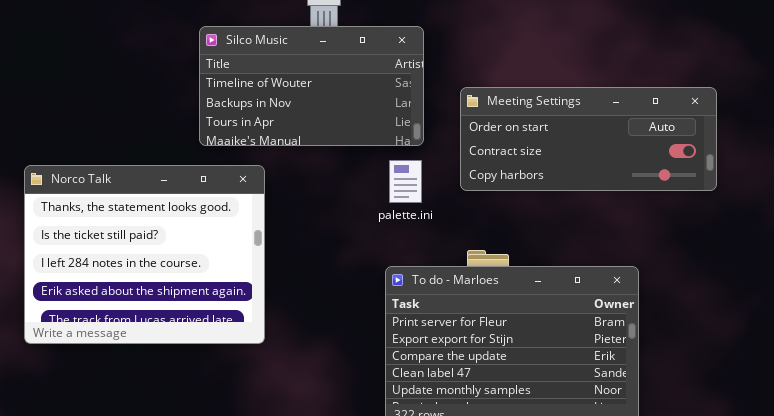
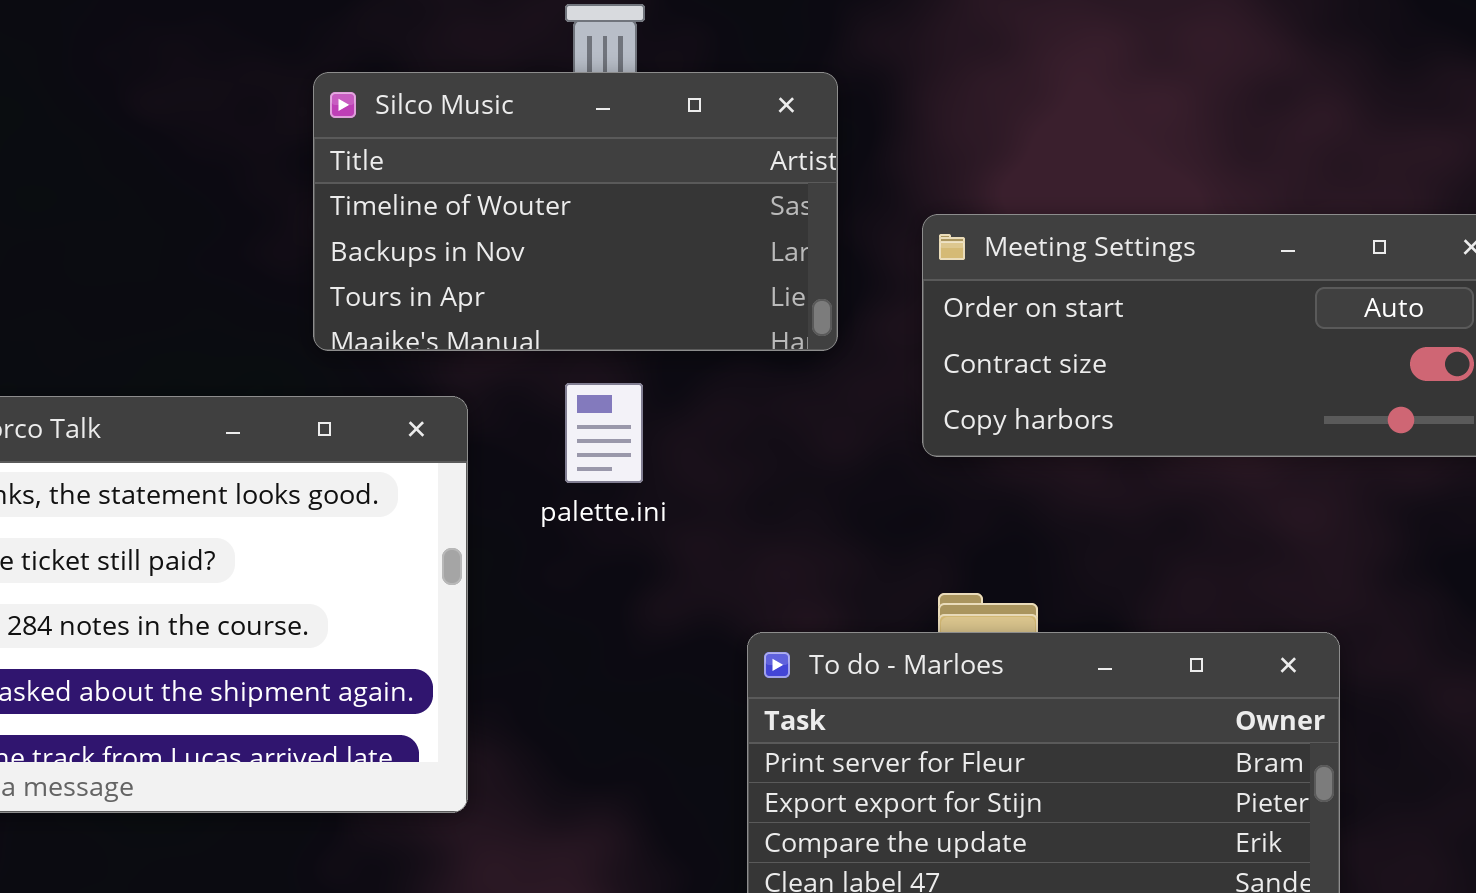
palette.ini: [389,160,422,203] -> [565,383,643,483], moved

